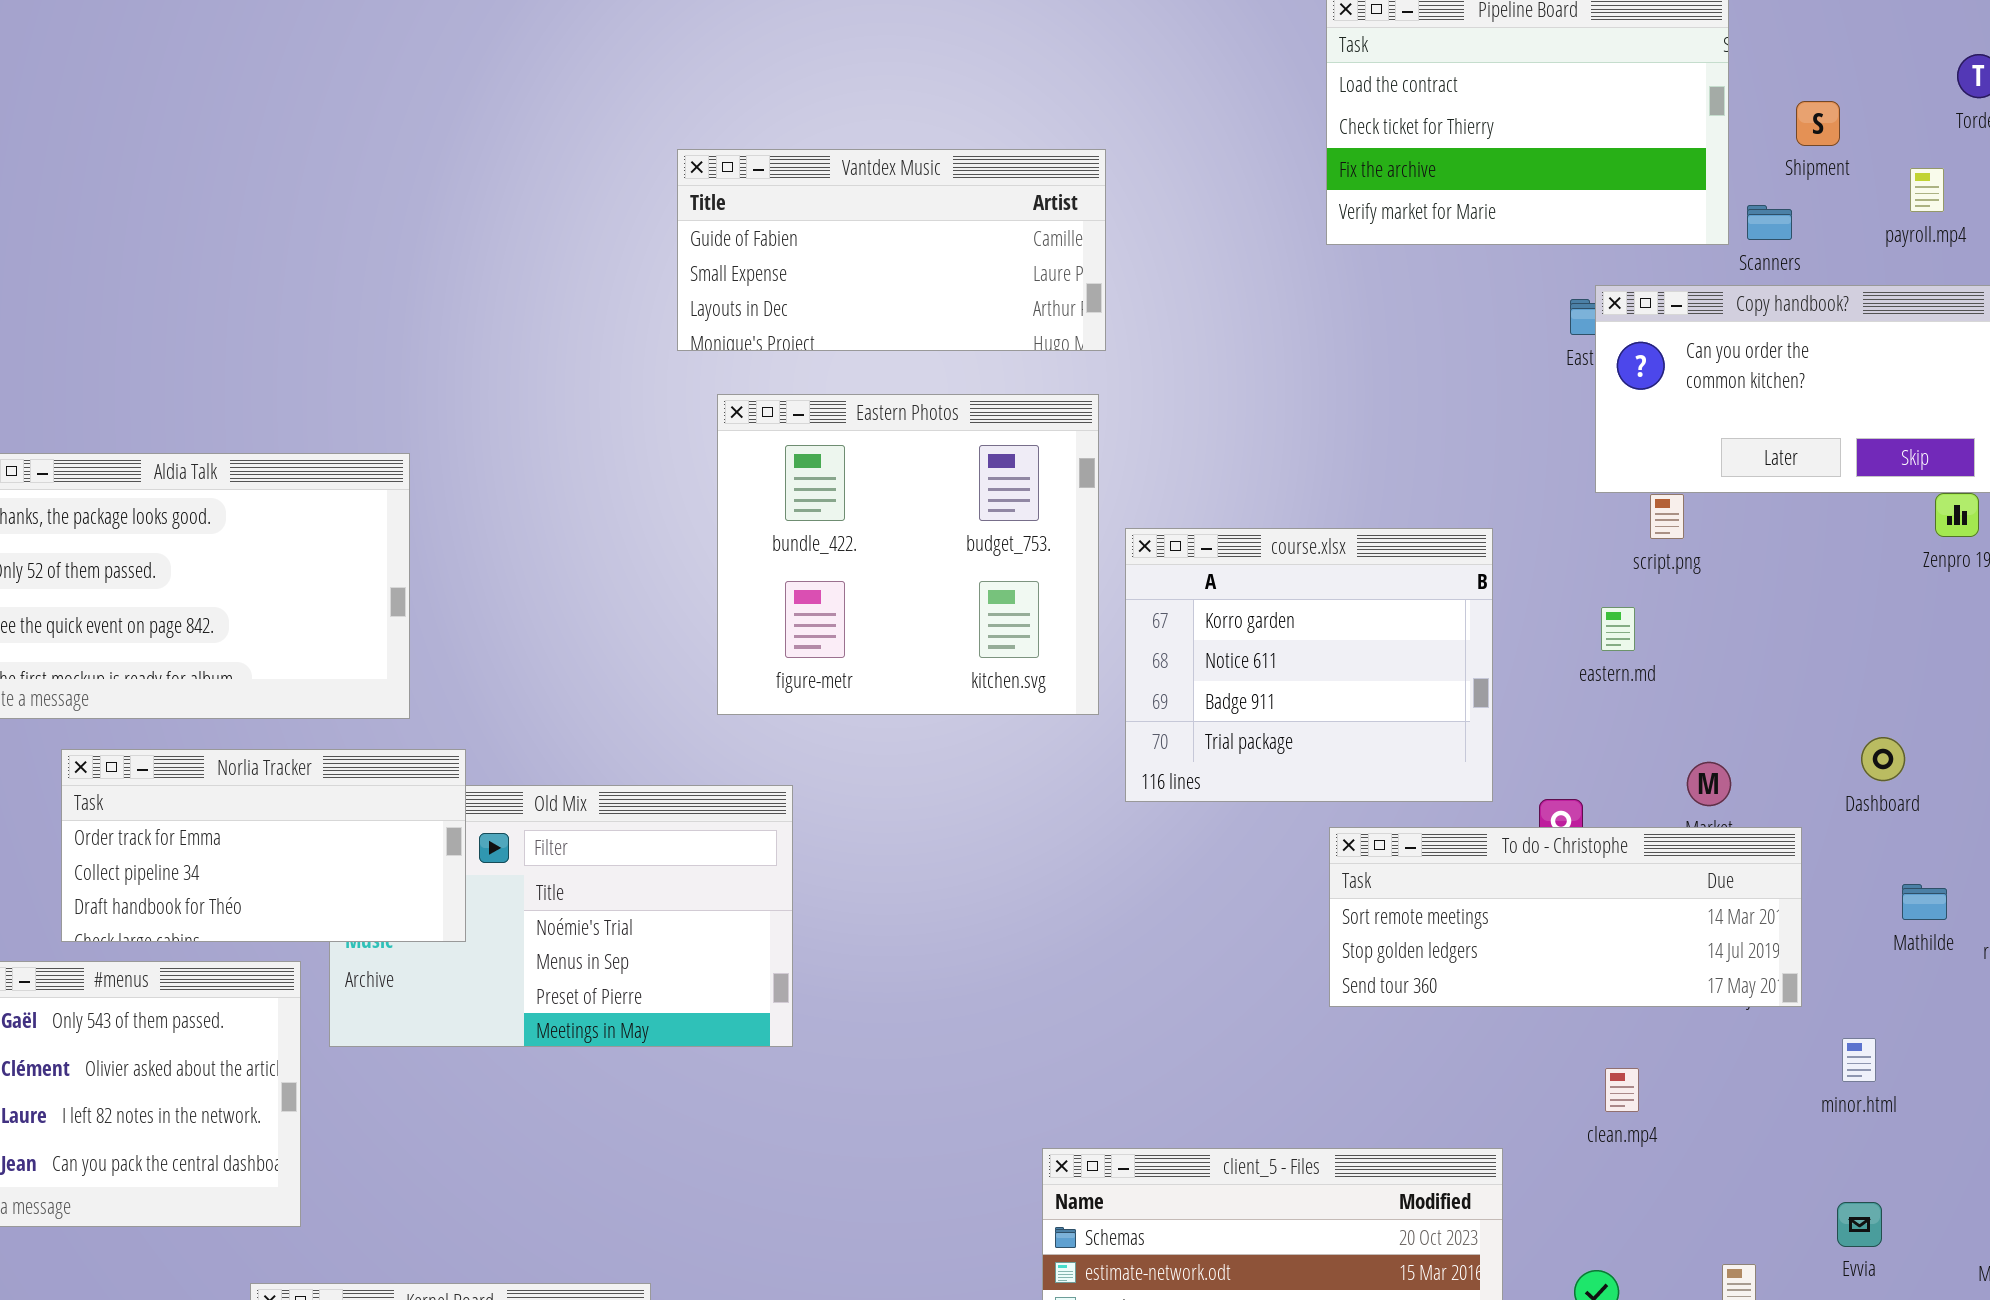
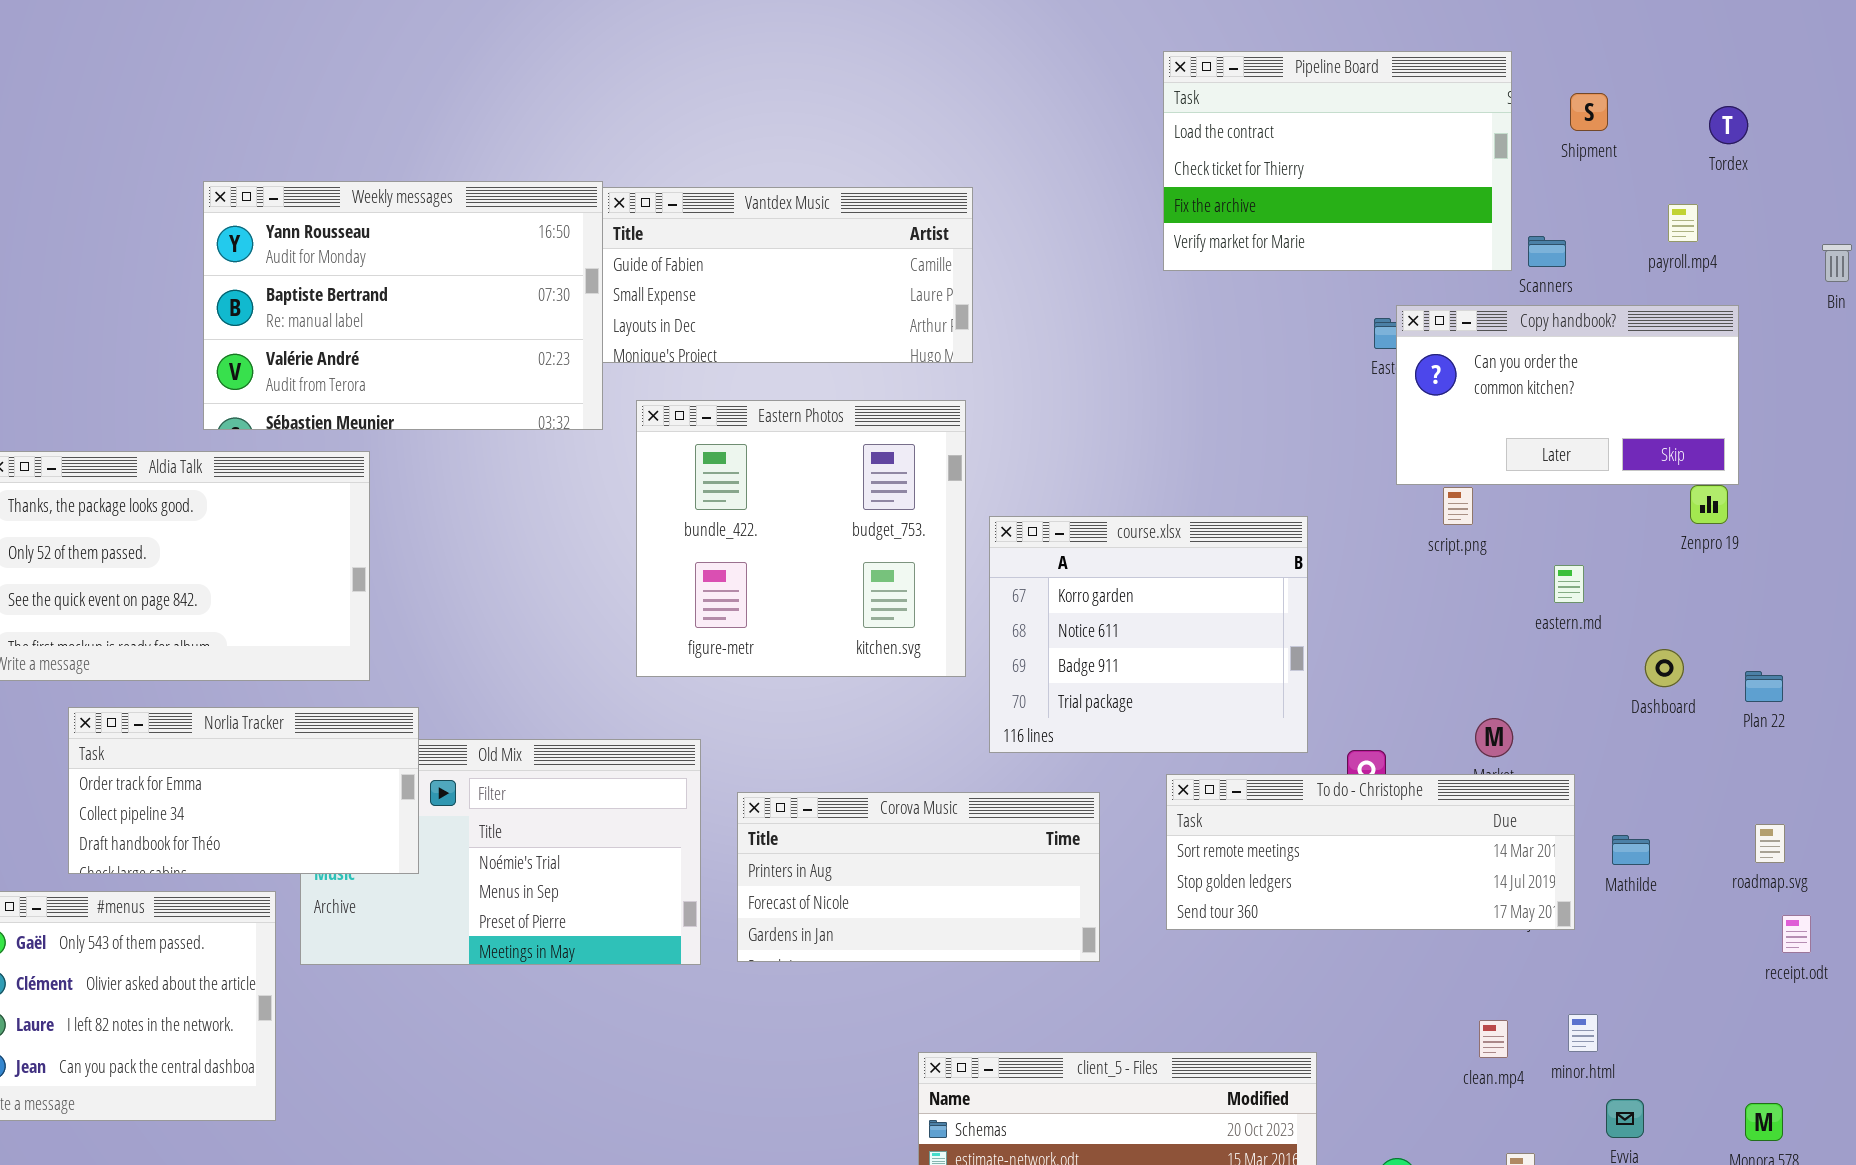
Shipment: [1796,101,1840,146] -> [1570,93,1608,131], moved
Weekly messages: none -> [203,181,603,430], opened
eastern.md: [1601,607,1635,651] -> [1554,565,1584,603], moved
Dashboard: [1861,737,1905,781] -> [1645,649,1684,687], moved
Corova Music: none -> [737,792,1100,962], opened
Mathilde: [1902,884,1947,920] -> [1612,835,1650,865], moved
minor.html: [1842,1038,1876,1082] -> [1568,1014,1598,1052], moved
clean.mp4: [1605,1068,1639,1112] -> [1479,1020,1508,1058], moved

